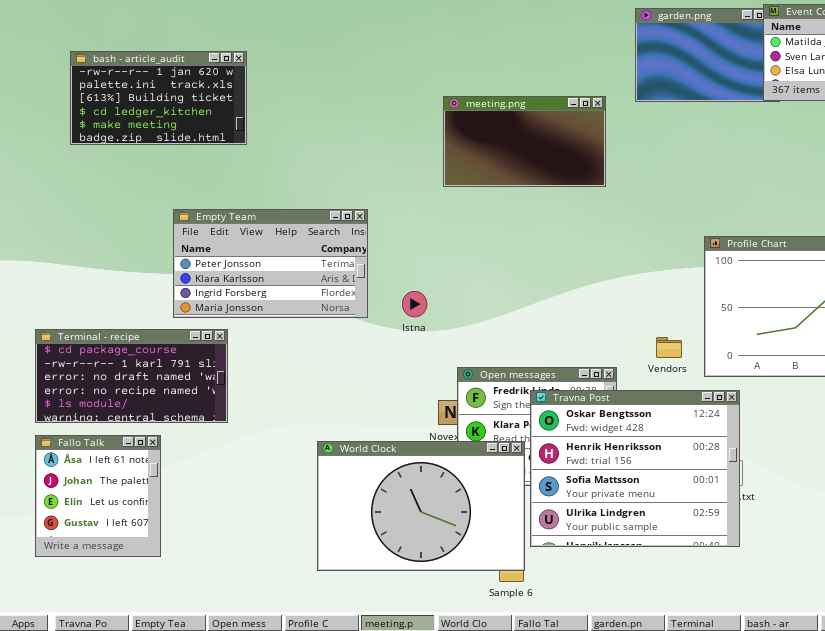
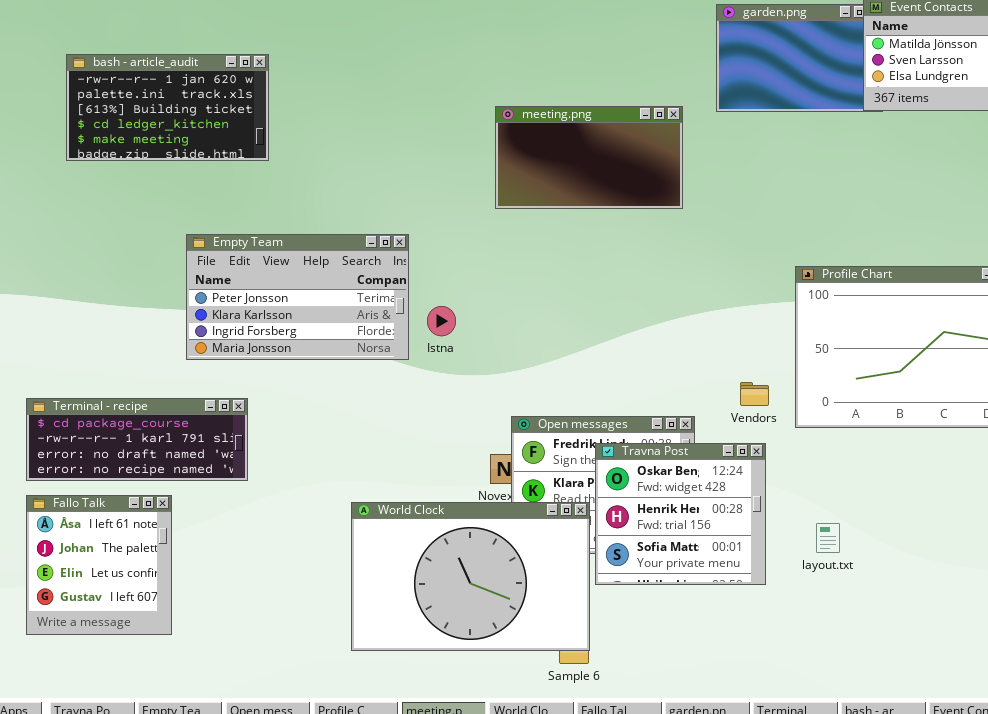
Istna: [402,291,427,317] -> [427,306,456,336], moved
Terminal - recipe: [35,329,228,423] -> [26,398,248,481], resized
Travna Post: [530,390,740,547] -> [595,443,766,585], resized

